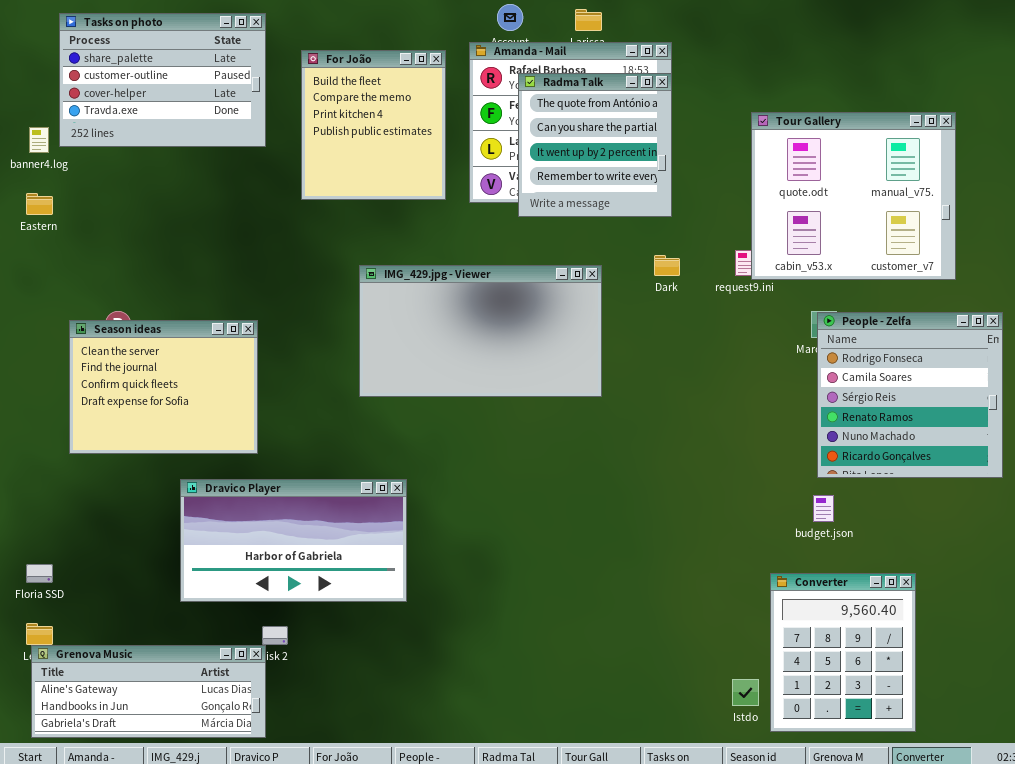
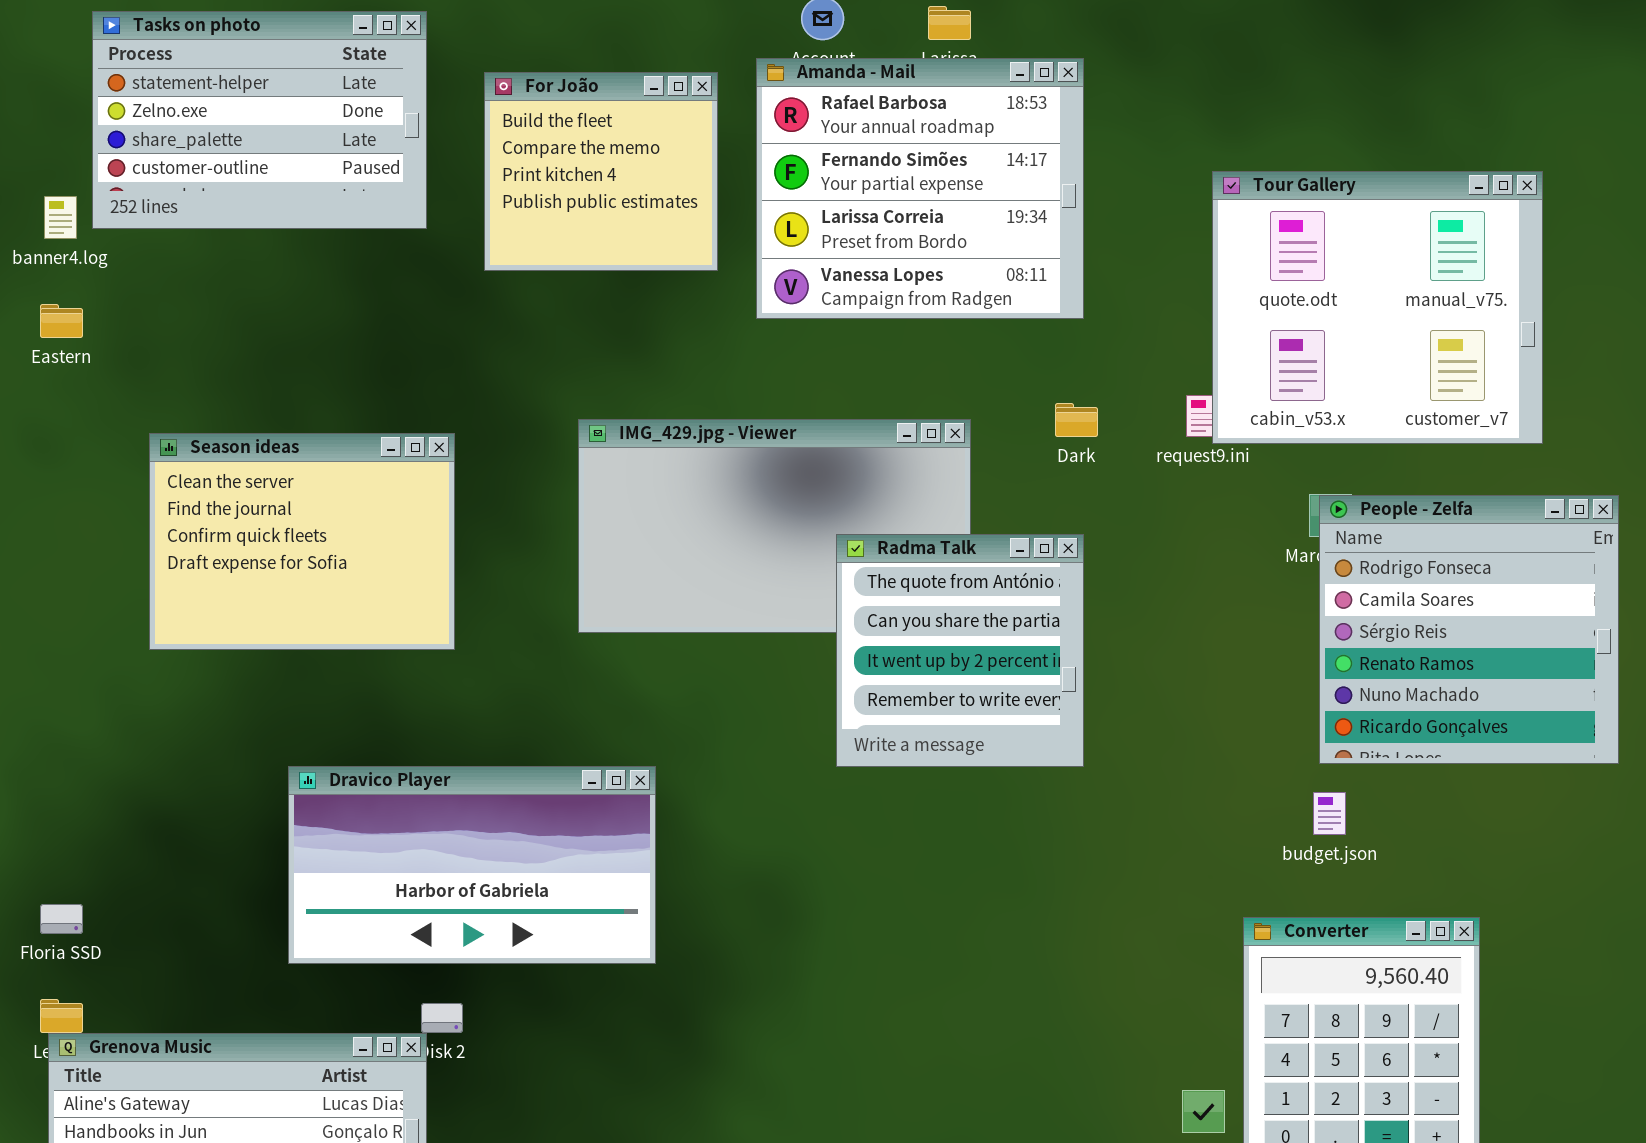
Tasks on photo: [59,13,266,147] -> [92,11,427,229], scrolled up 2 rows
For João: [301,50,446,200] -> [484,72,718,271], resized
Radma Talk: [518,73,672,217] -> [836,534,1084,767], moved
Season ideas: [69,320,258,454] -> [149,433,455,650], moved

